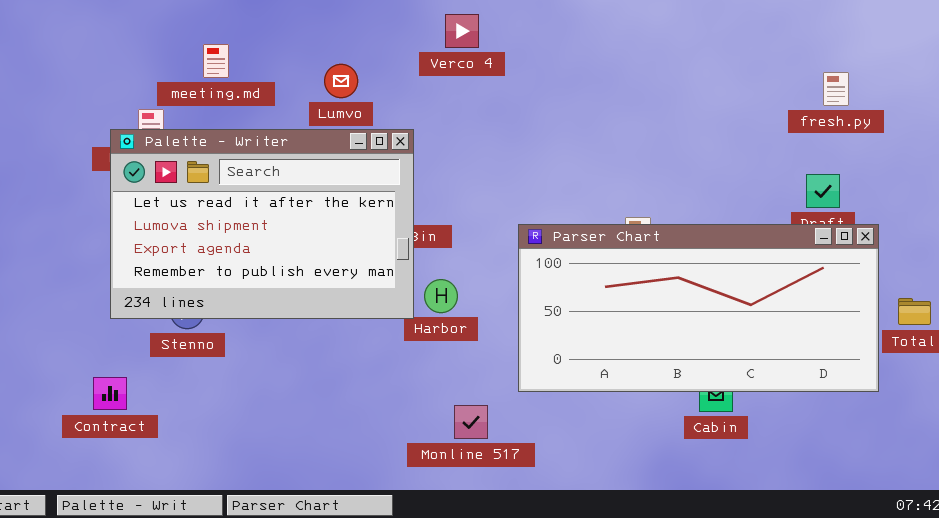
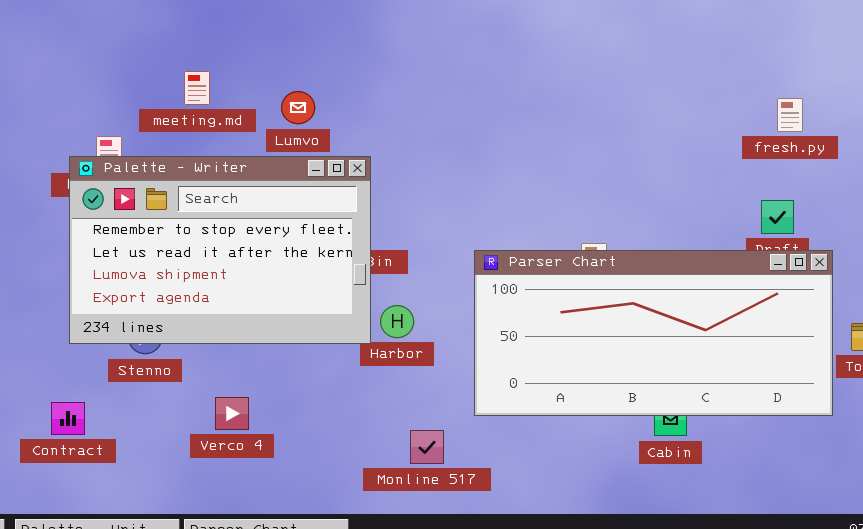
Verco 4: [445,14,479,48] -> [215,397,249,430], moved
meeting.md: [203,44,229,78] -> [184,71,210,105], moved
Palette - Writer: [110,129,414,319] -> [69,156,371,344], scrolled up 1 row

